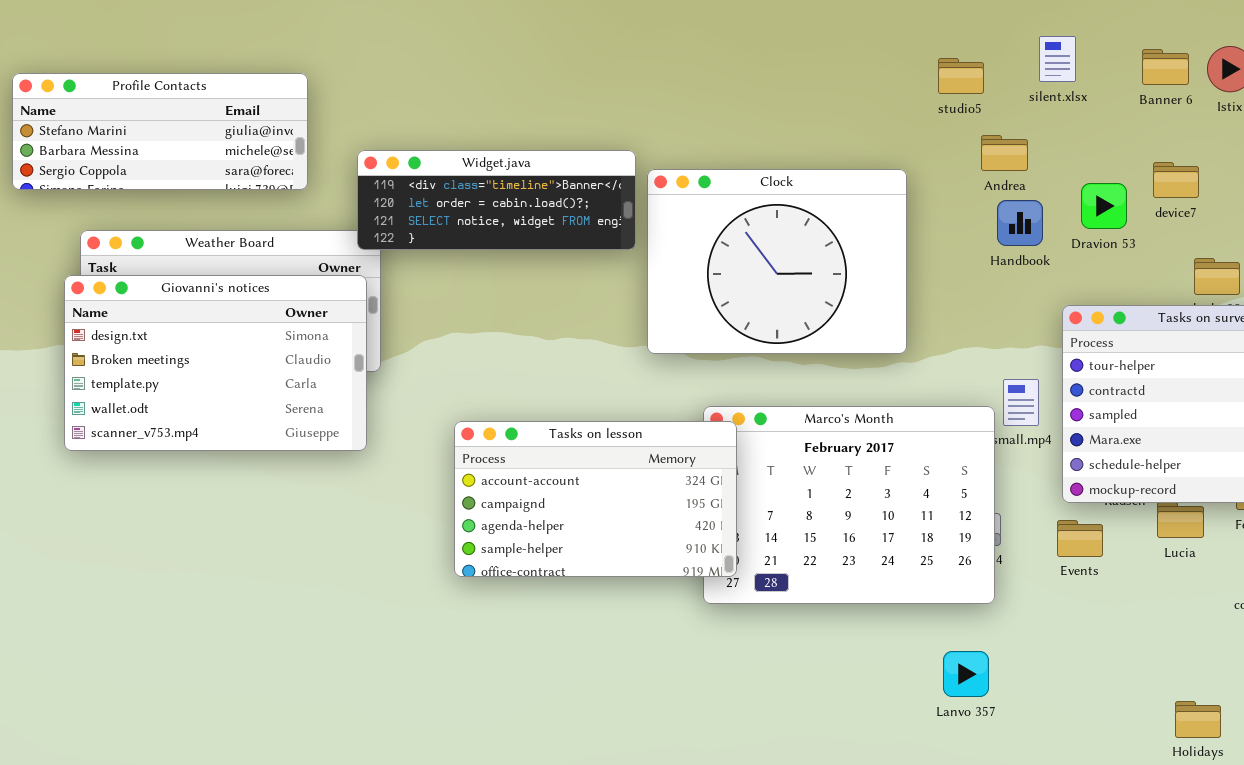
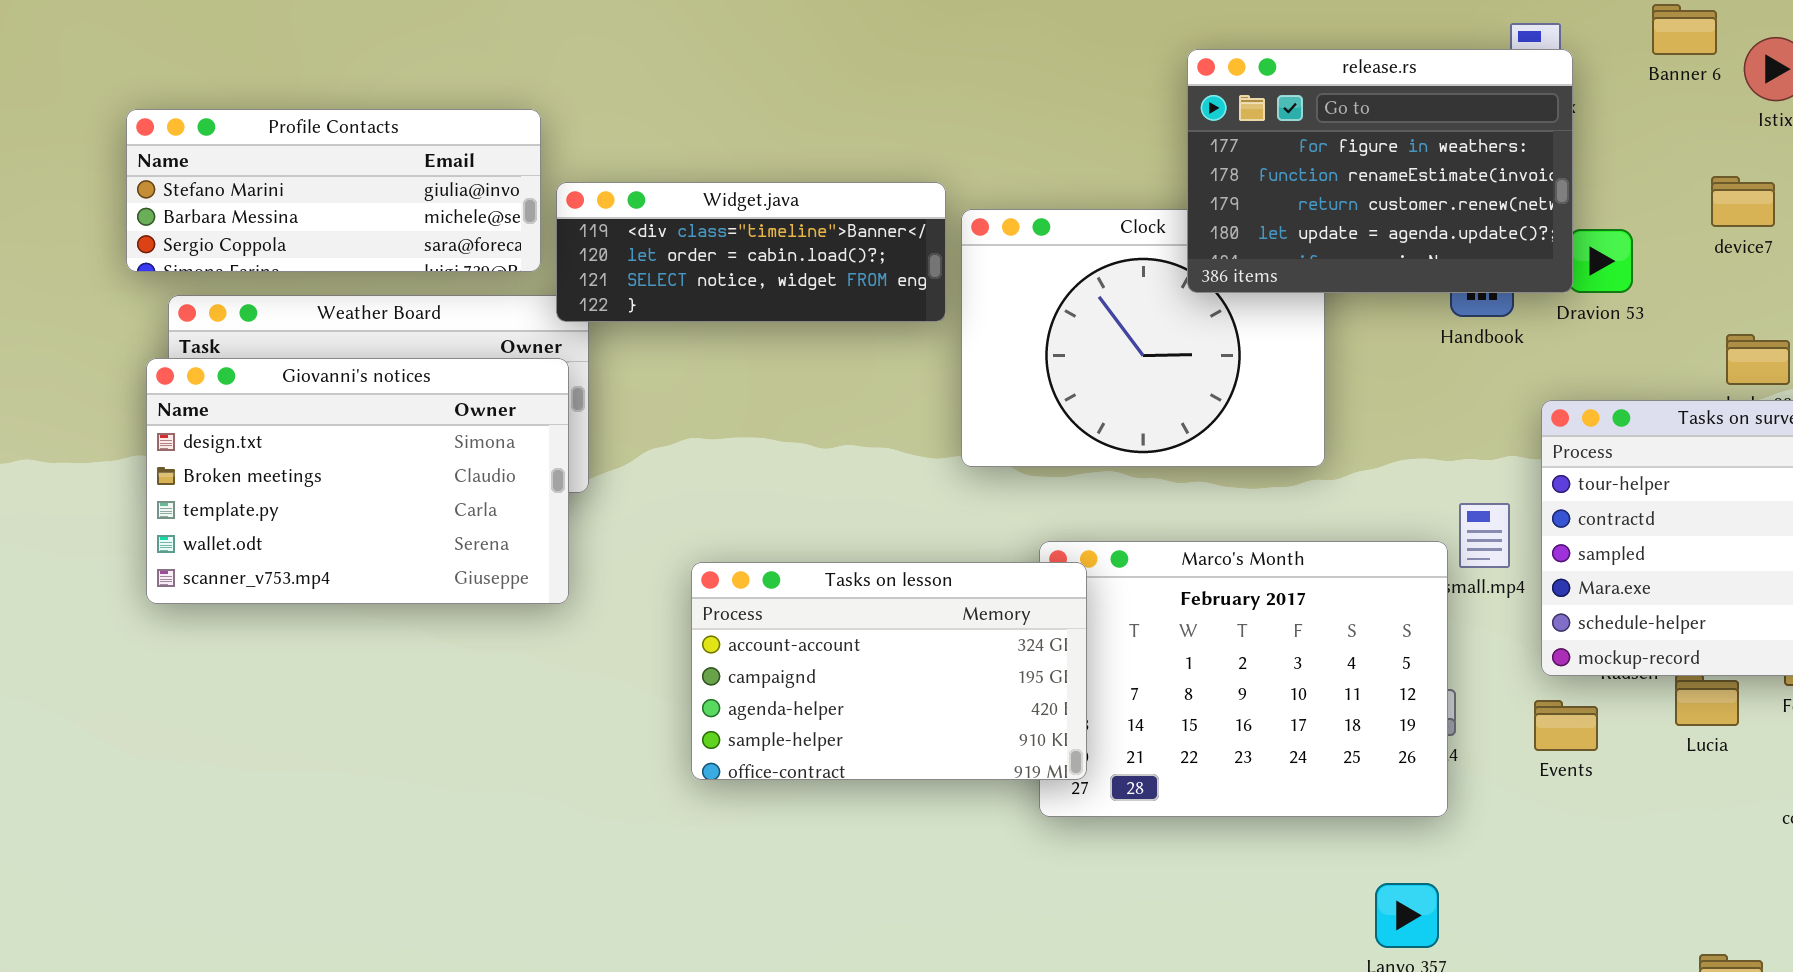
Banner 6: [1142,49,1189,85] -> [1652,4,1717,55], moved
release.rs: none -> [1187,49,1573,293], opened
Profile Contacts: [12,73,308,190] -> [126,109,541,272], moved
device7: [1153,162,1199,198] -> [1711,176,1775,227], moved

